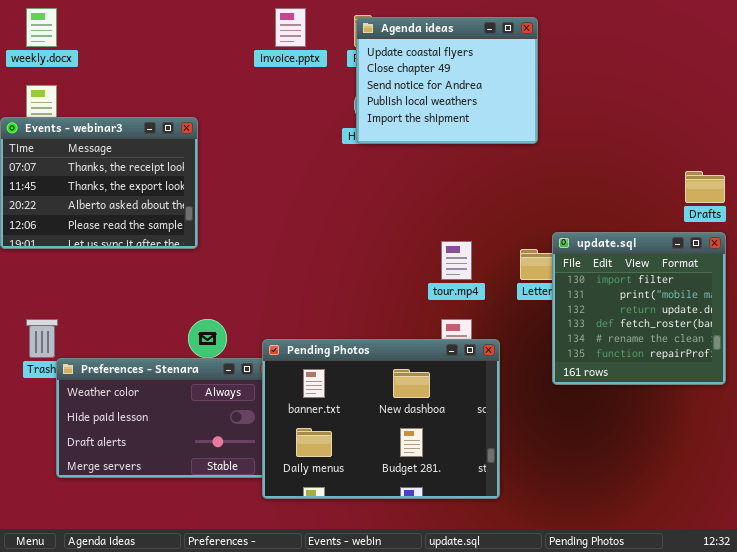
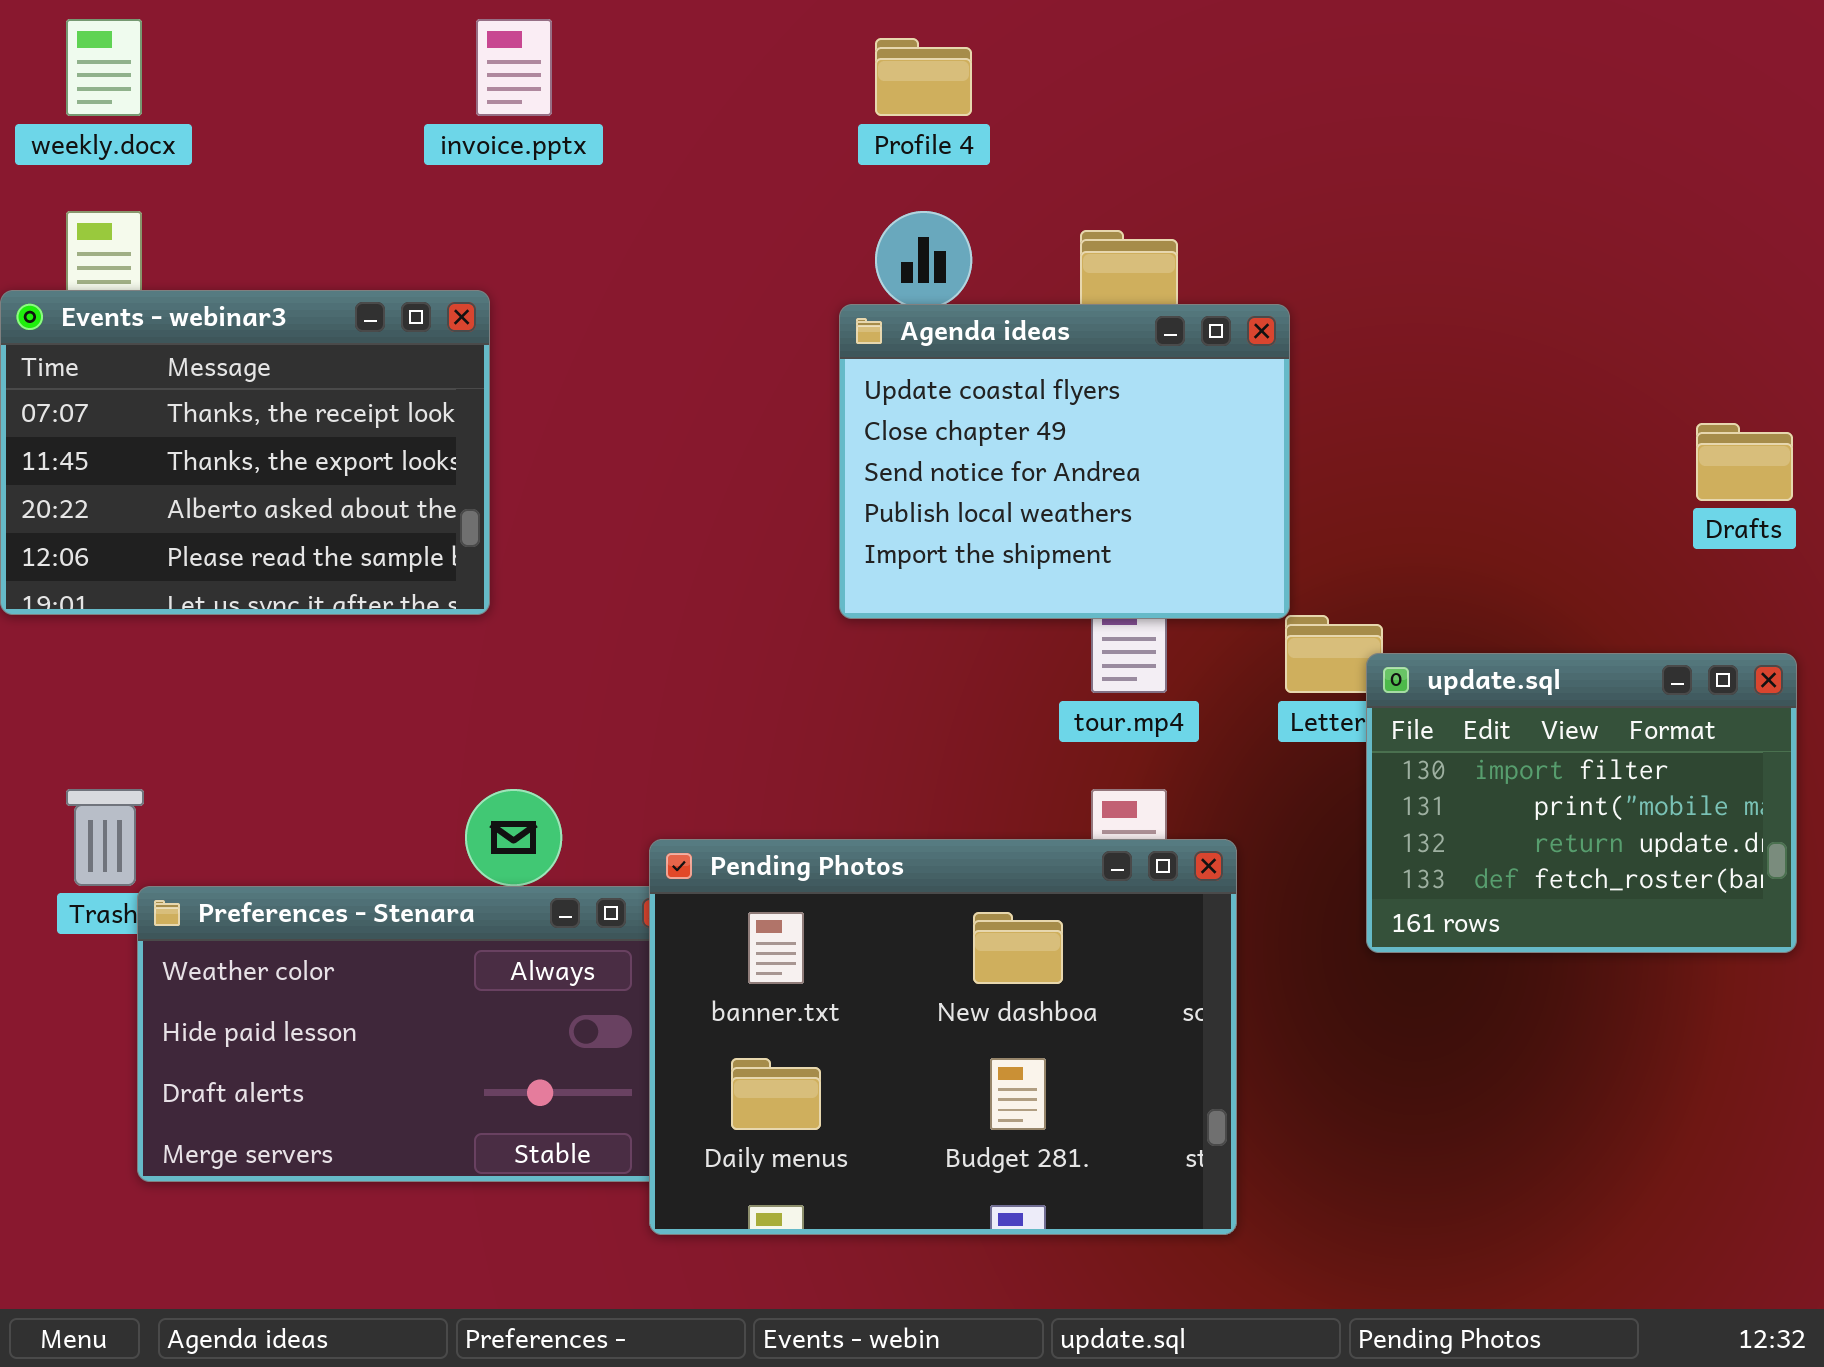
invoice.pptx: [275,8,306,47] -> [476,19,552,116], moved
Agenda ideas: [356,17,538,144] -> [839,304,1290,619], moved
update.sql: [552,232,726,385] -> [1366,653,1797,953], resized

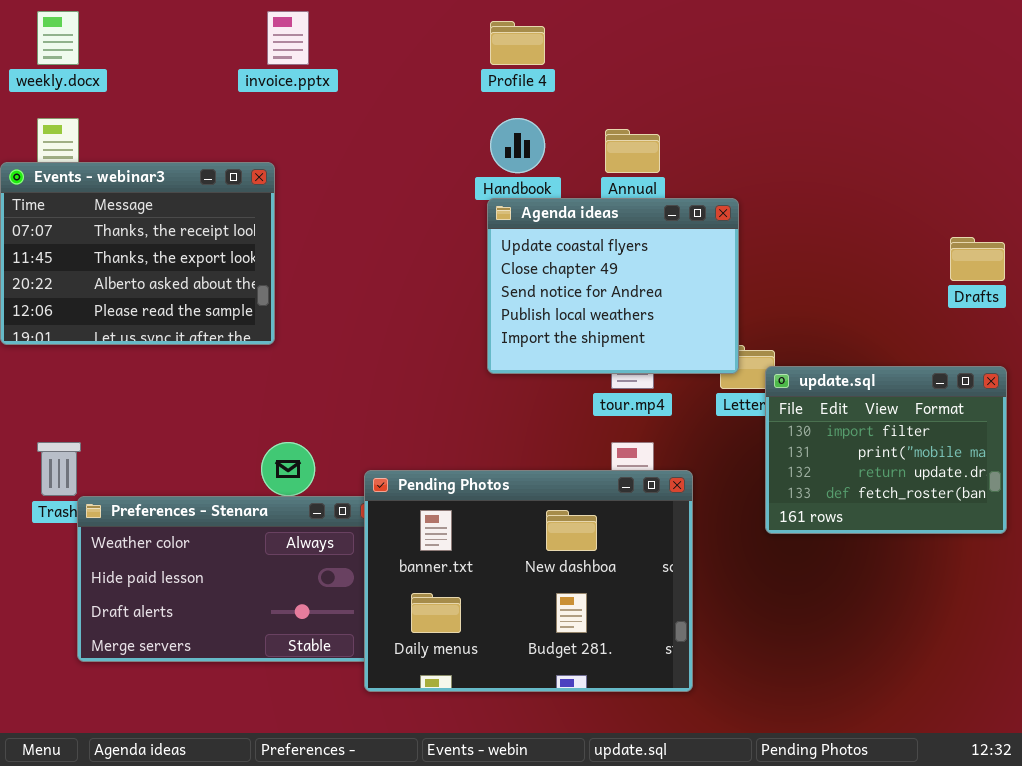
Agenda ideas: [839,304,1290,619] -> [487,198,739,374], moved

